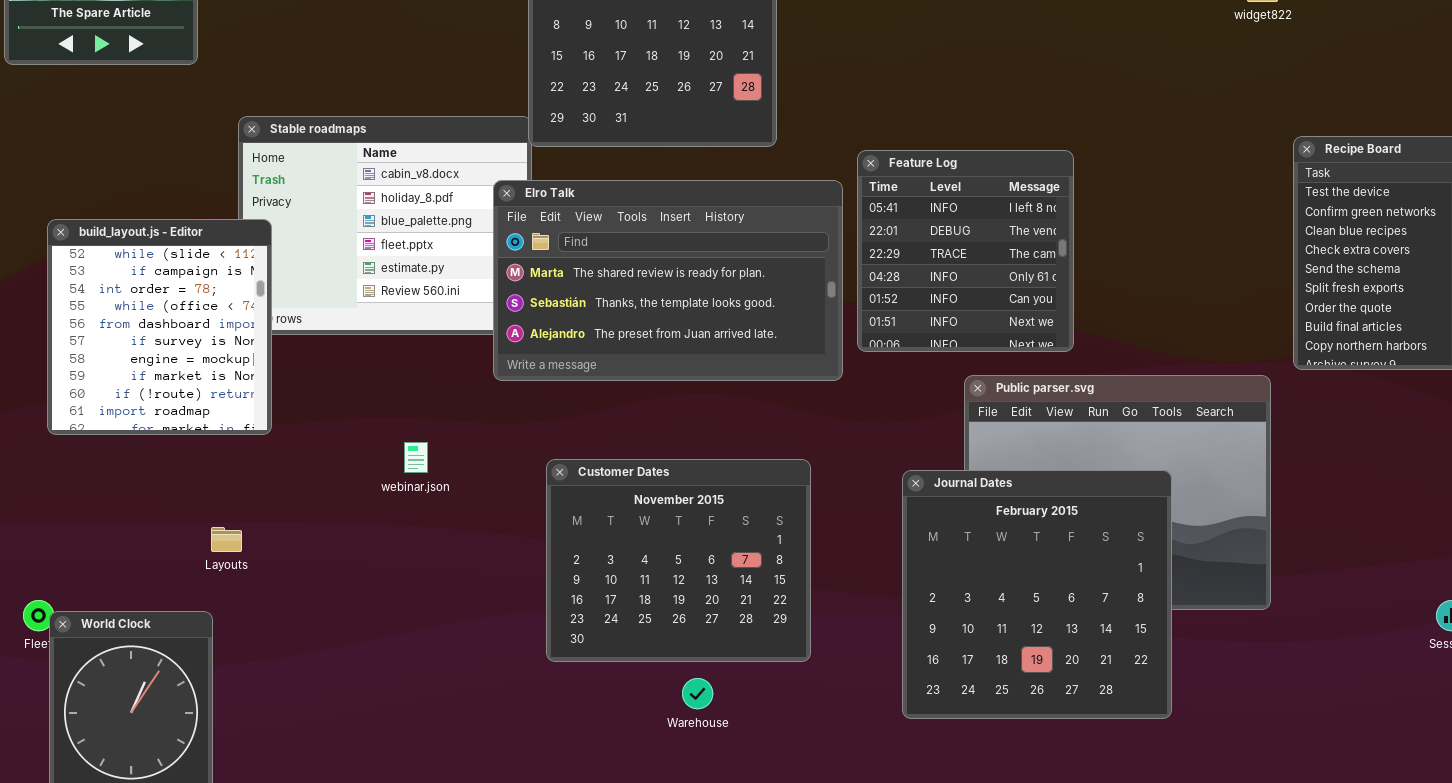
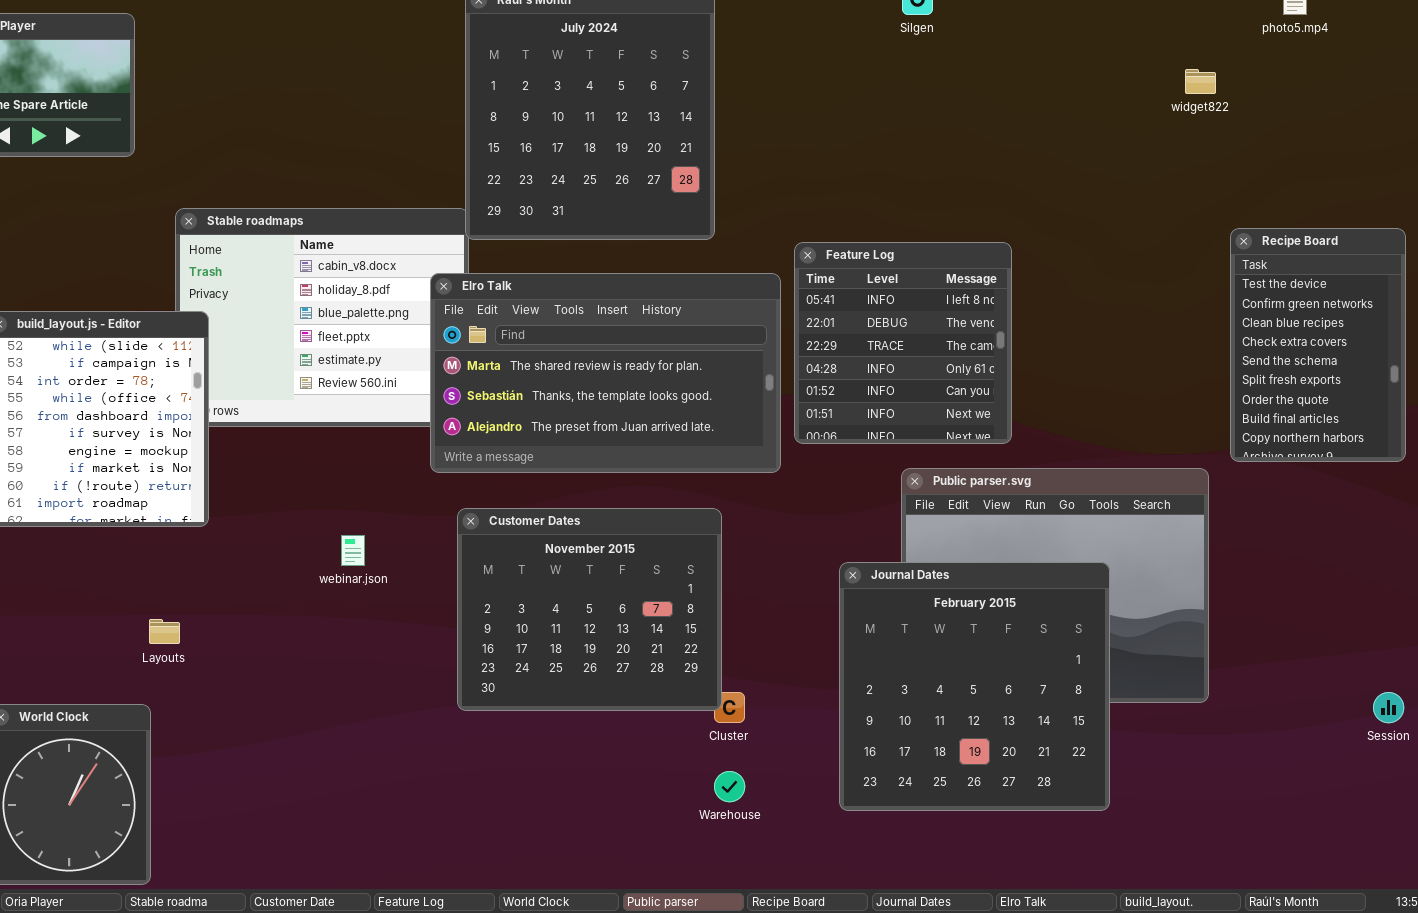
Customer Dates: [546,459,811,662] -> [457,508,722,711], moved
Warehouse: [682,678,713,709] -> [714,771,745,802], moved

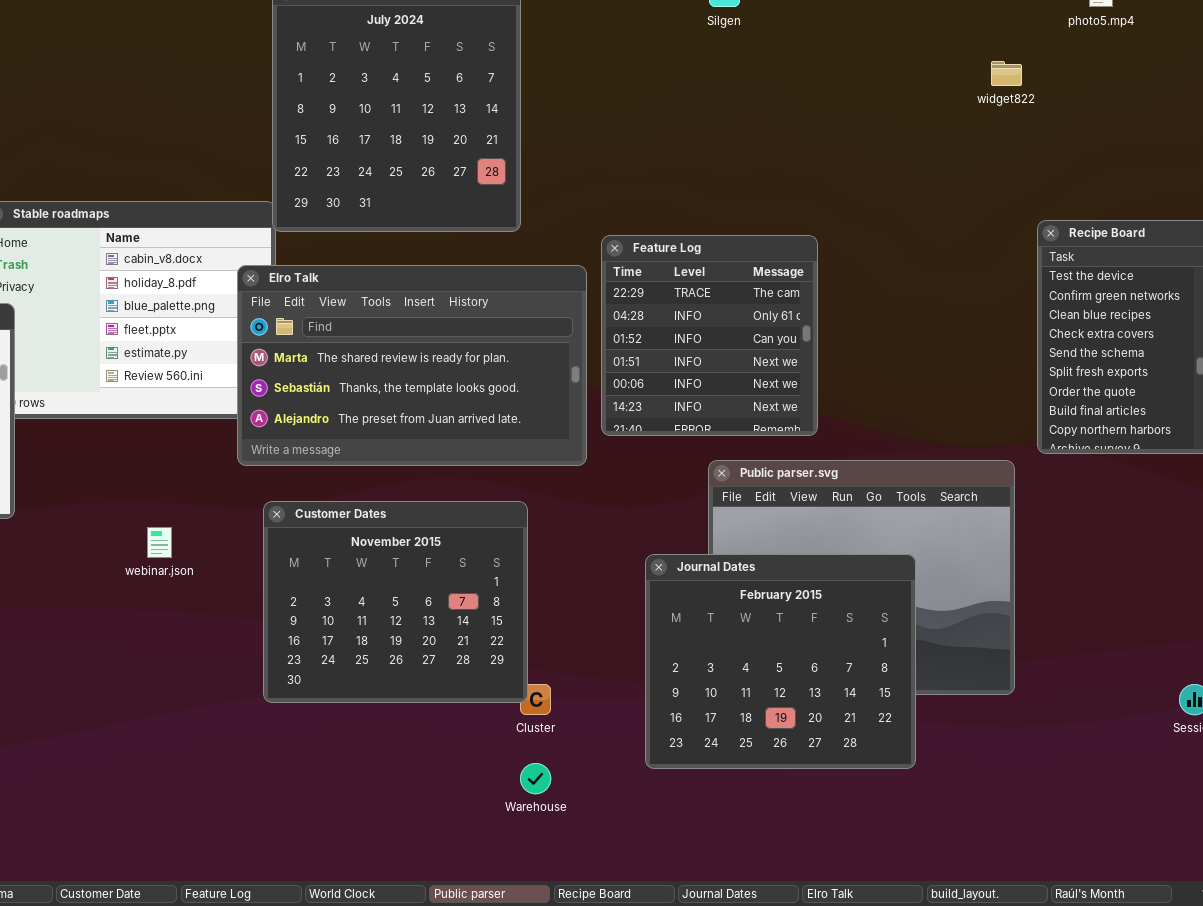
Feature Log: [794,242,1012,444] -> [601,235,818,436], scrolled down 2 rows
Journal Dates: [839,562,1110,811] -> [645,554,916,769], resized

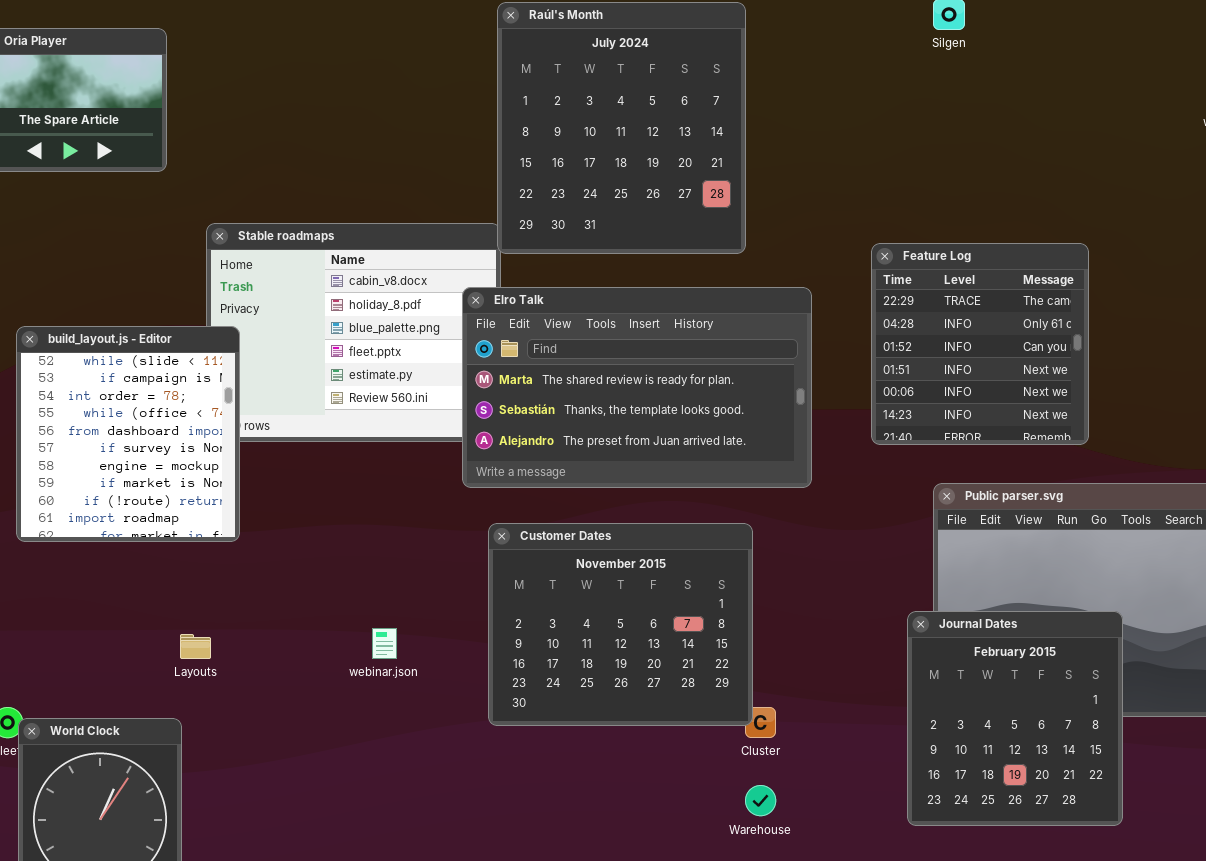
Feature Log: [601,235,818,436] -> [871,243,1089,445], moved
webinar.json: [147,527,172,558] -> [372,628,397,659], moved
Journal Dates: [645,554,916,769] -> [907,611,1123,826], moved, resized

